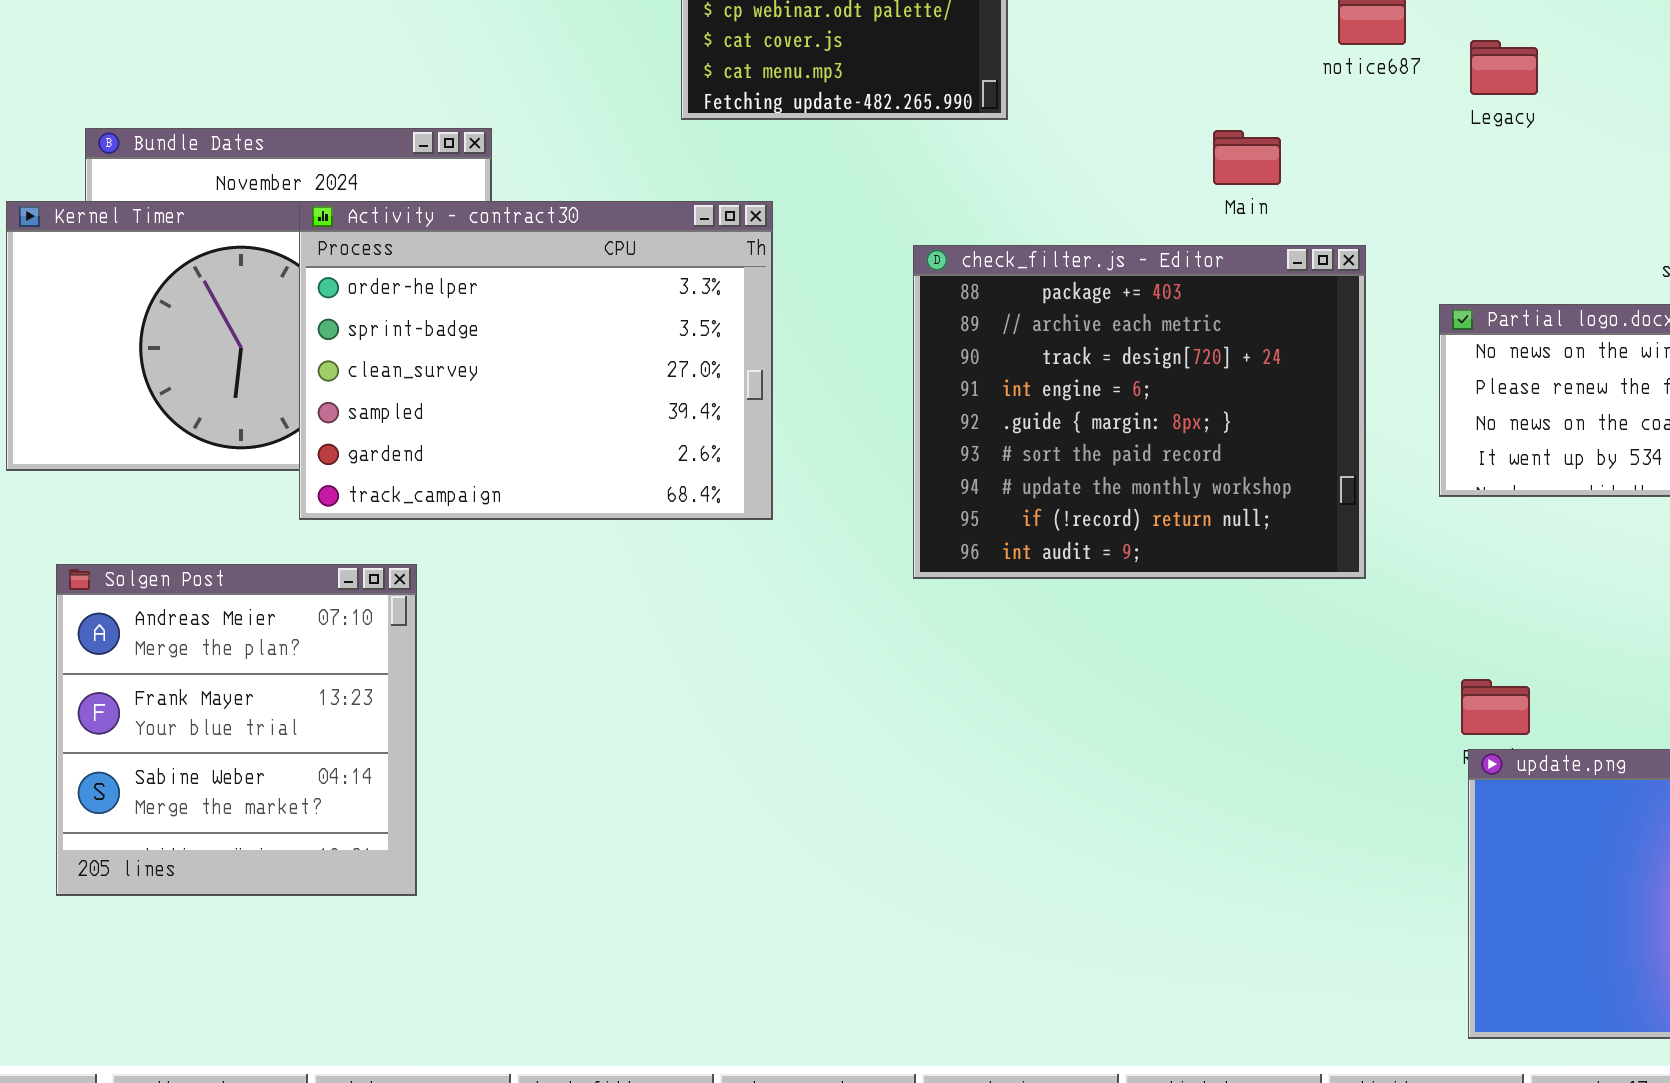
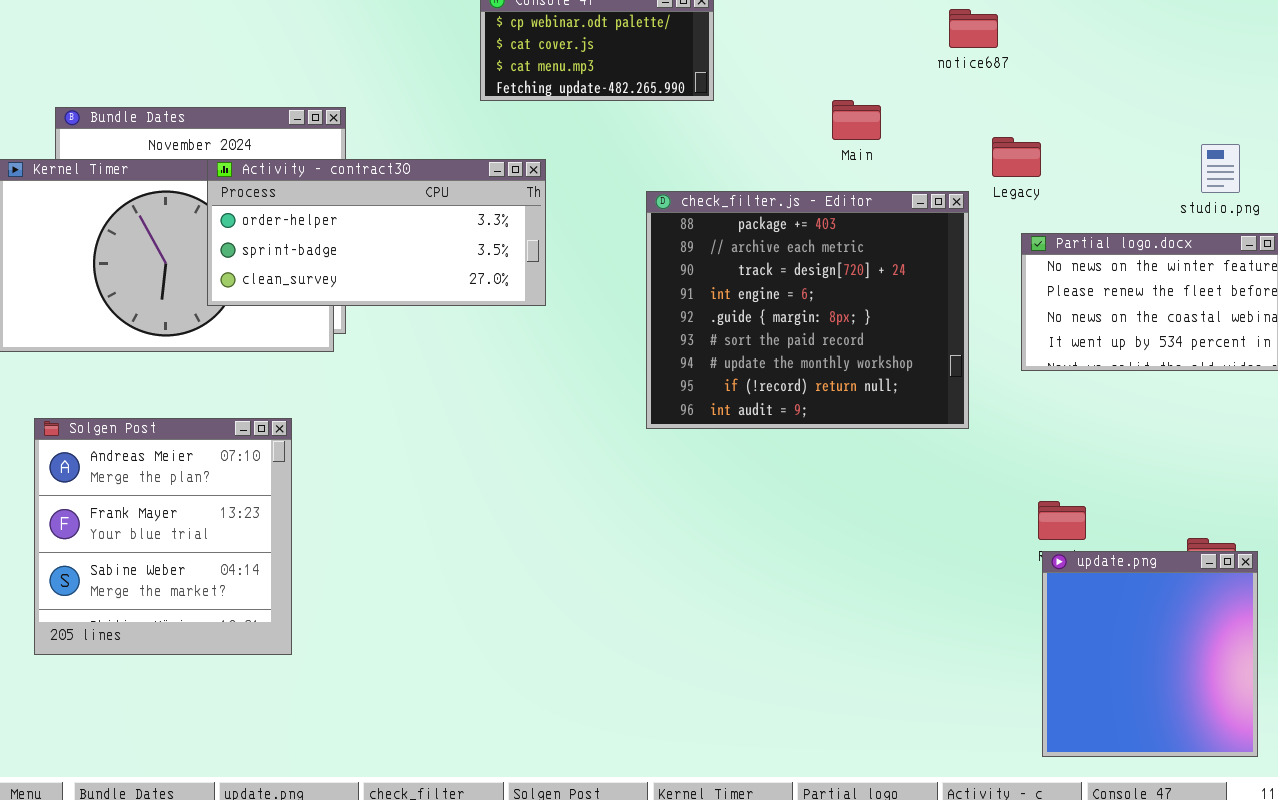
Legacy: [1470,40,1538,95] -> [992,137,1041,177], moved
Main: [1213,130,1281,185] -> [832,100,881,140], moved
Activity - contract30: [299,201,773,520] -> [207,159,546,306], resized

